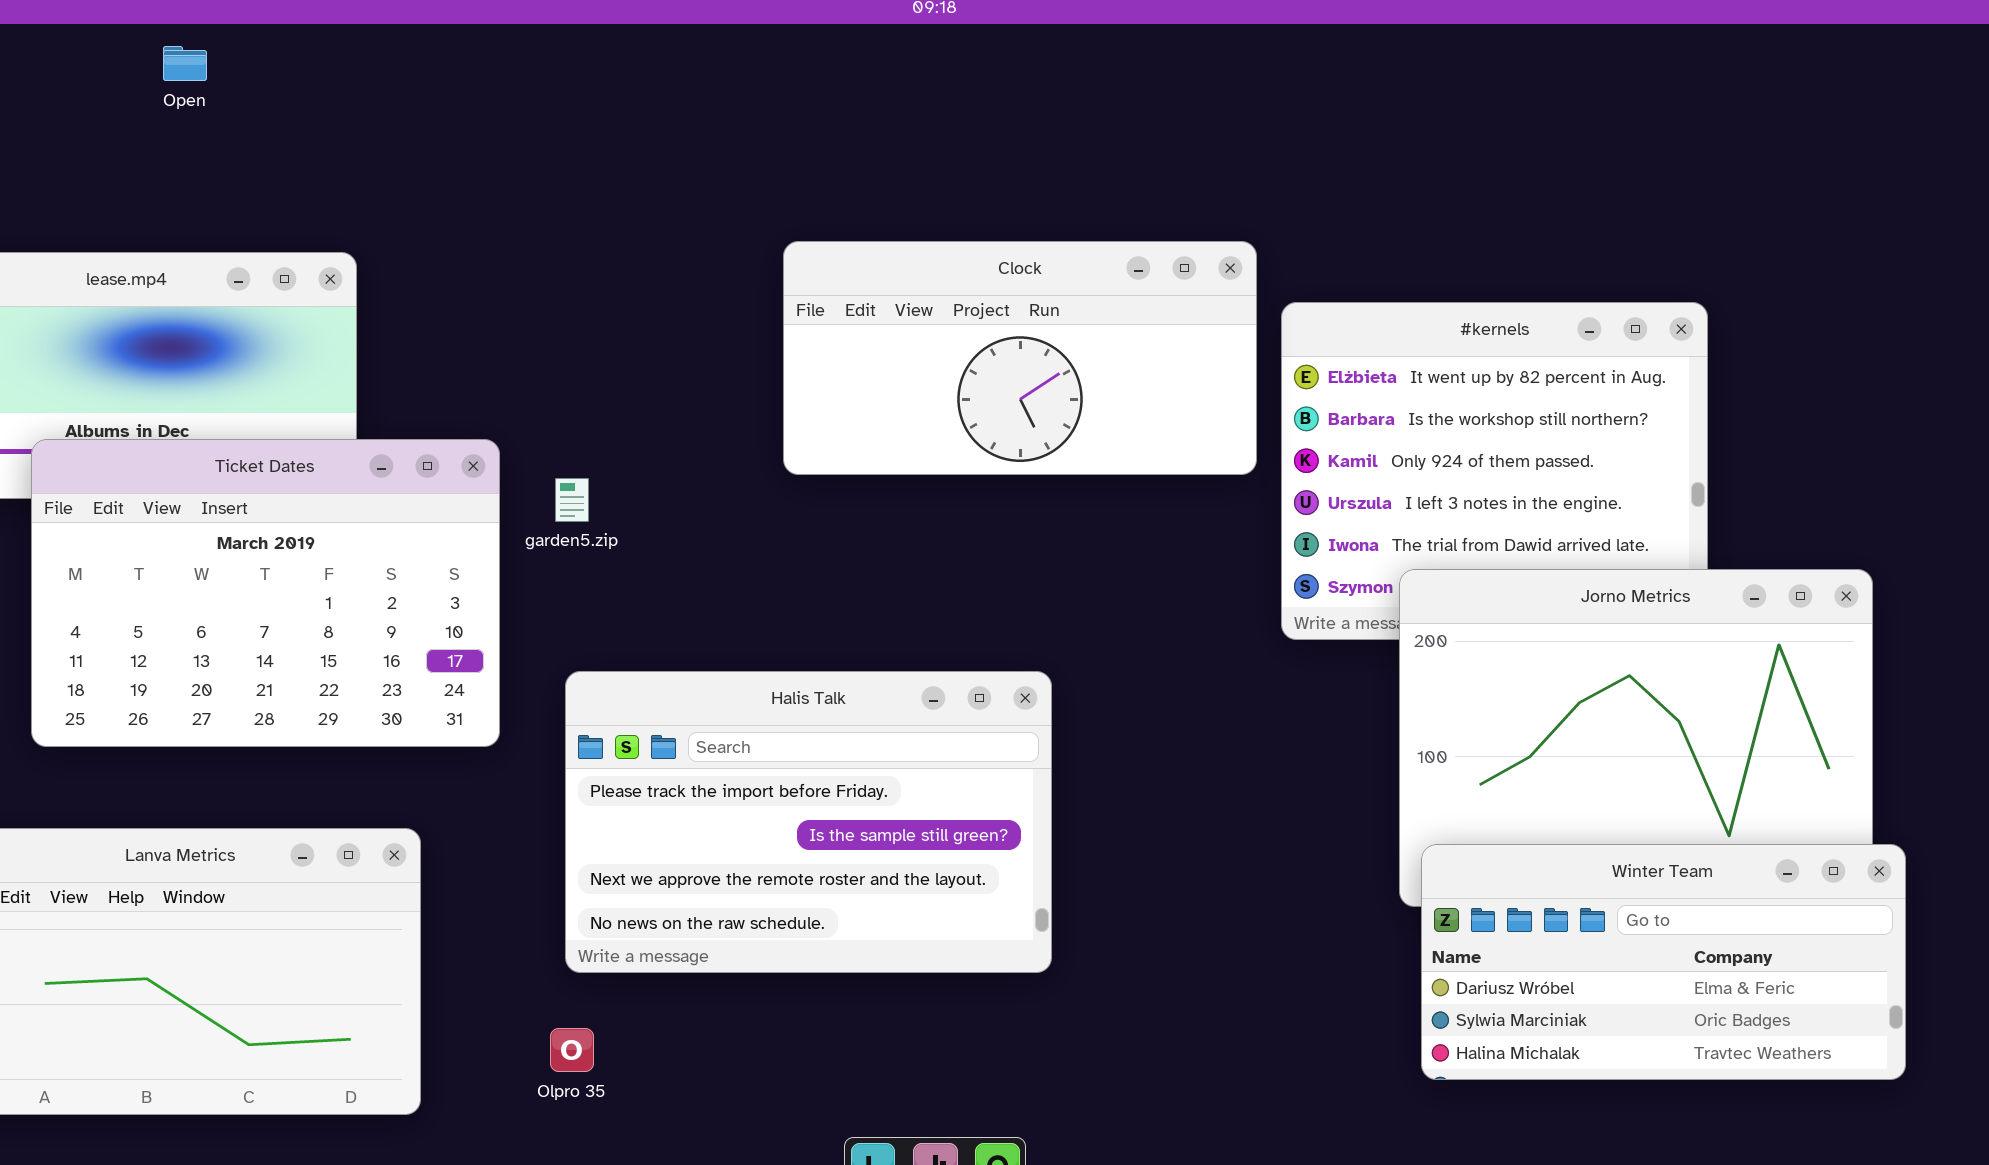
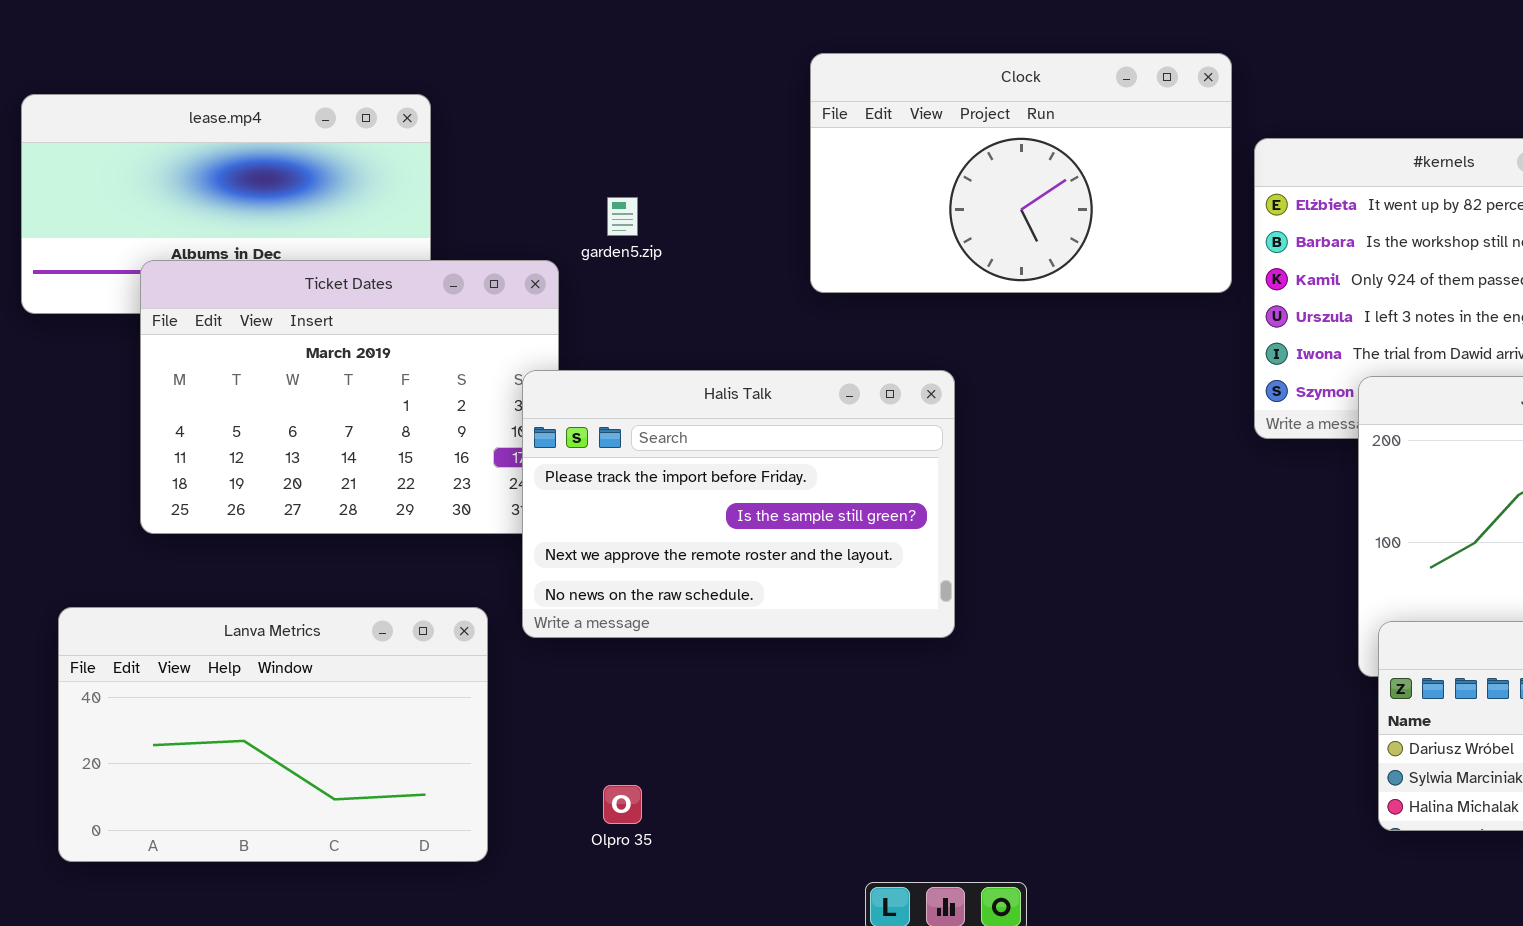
Clock: [783,241,1257,475] -> [810,53,1232,293], resized
garden5.zip: [555,478,589,522] -> [607,197,638,236], moved
Halis Talk: [565,671,1052,973] -> [522,370,955,638], moved

